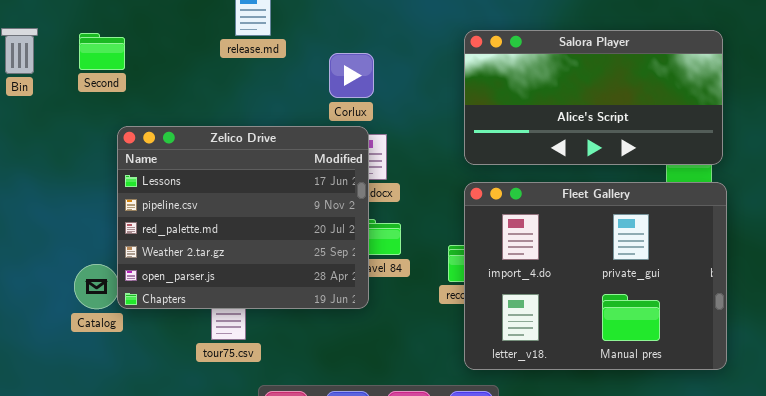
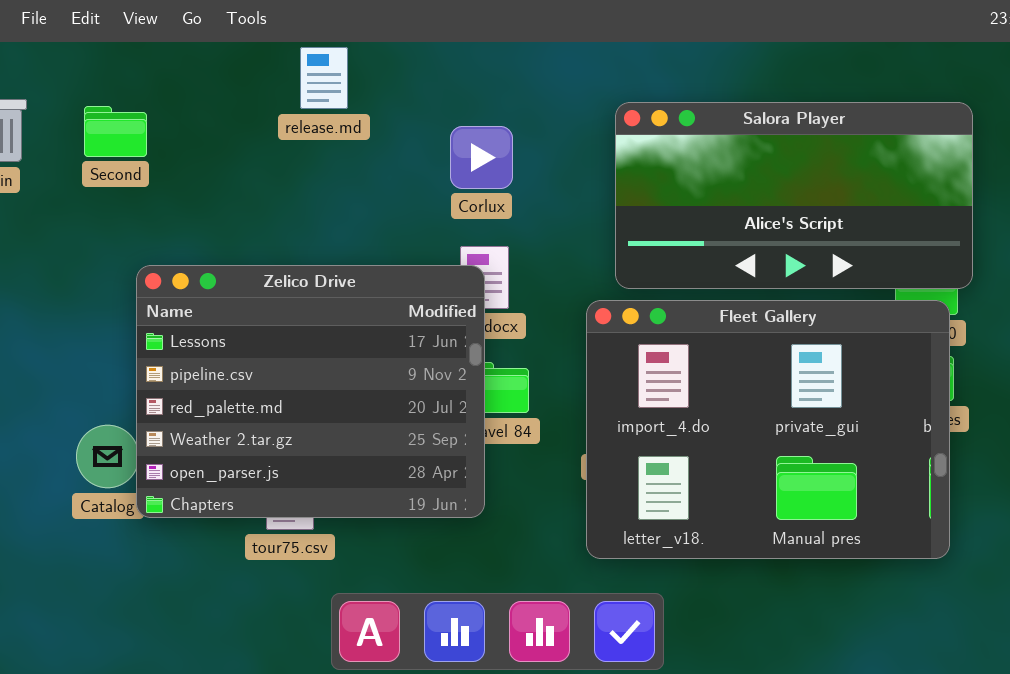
Corlux: [329,53,374,98] -> [450,126,513,189], moved
Zelico Drive: [117,126,369,309] -> [136,265,485,518], moved
Fleet Gallery: [464,182,727,370] -> [586,300,950,559], moved

